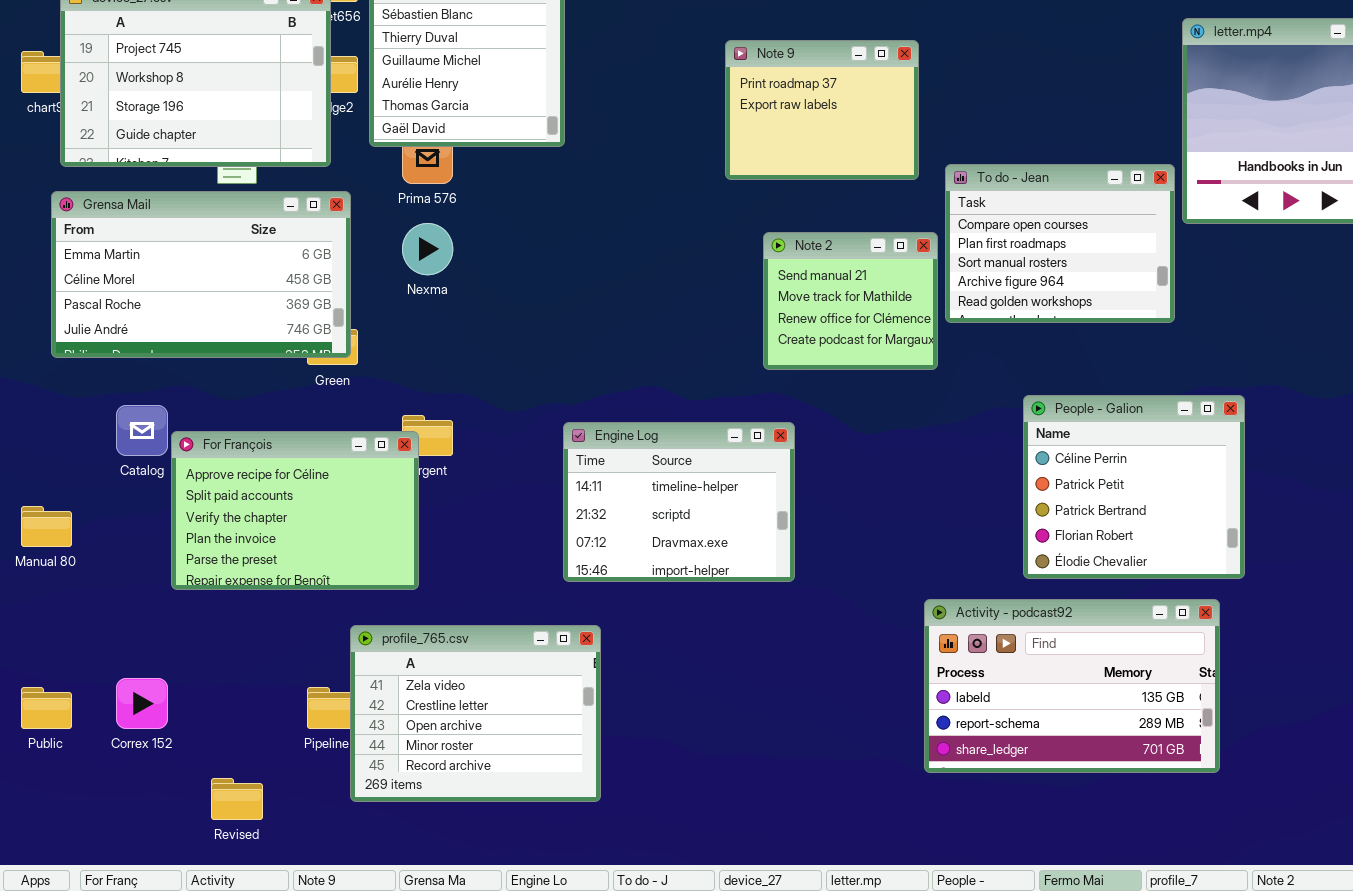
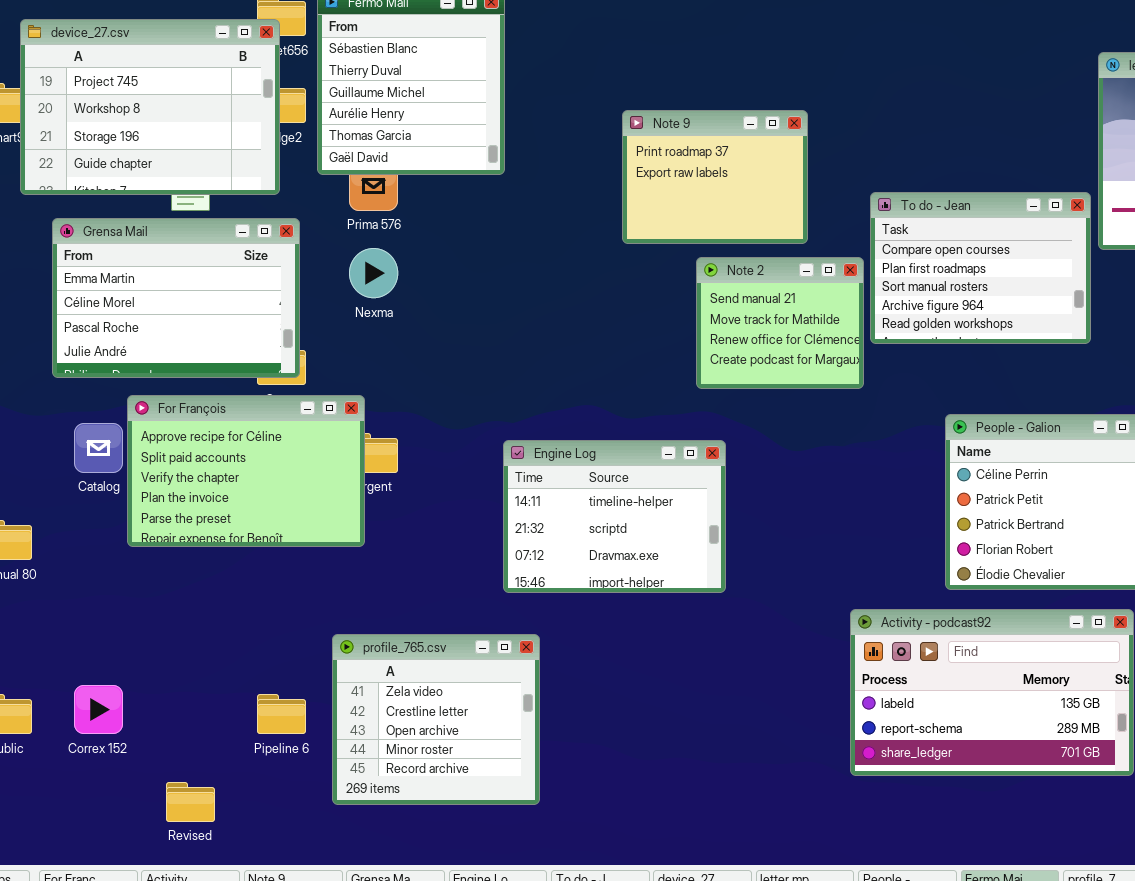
Note 9: [725,40,919,180] -> [622,110,808,244], moved
Grensa Mail: [51,191,351,358] -> [52,218,300,378], resized
For François: [171,431,419,590] -> [127,395,365,547], moved
profile_765.csv: [350,625,601,802] -> [332,634,540,805], resized

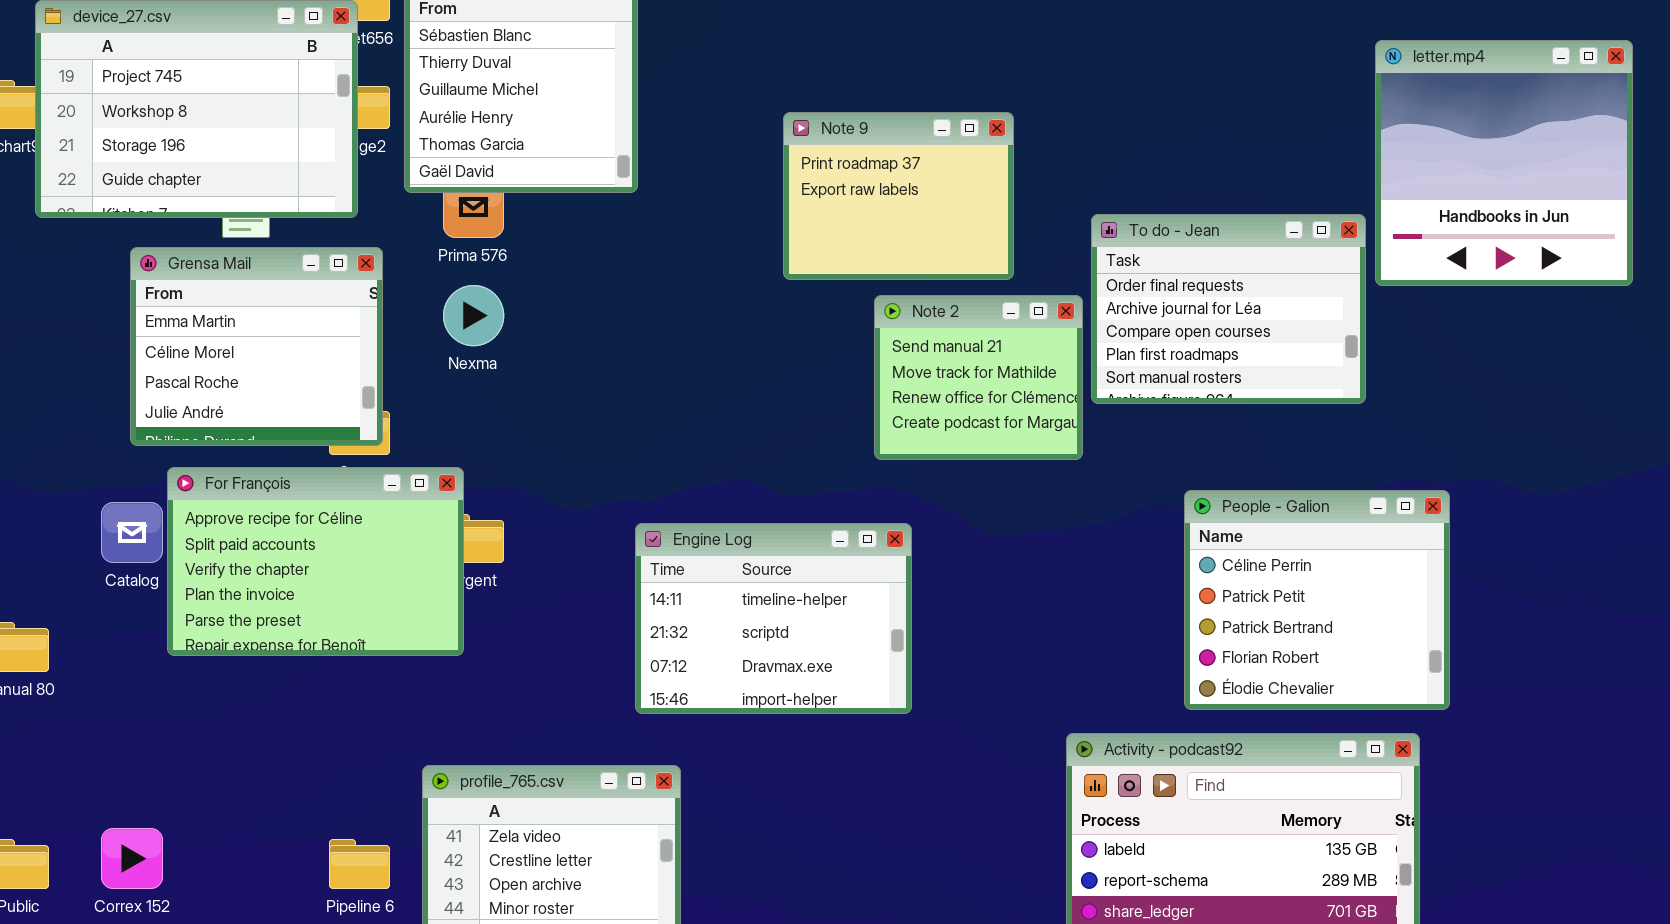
To do - Jean: [870,192,1091,344] -> [1091,214,1366,404], scrolled up 2 rows
Grensa Mail: [52,218,300,378] -> [130,247,383,446], resized

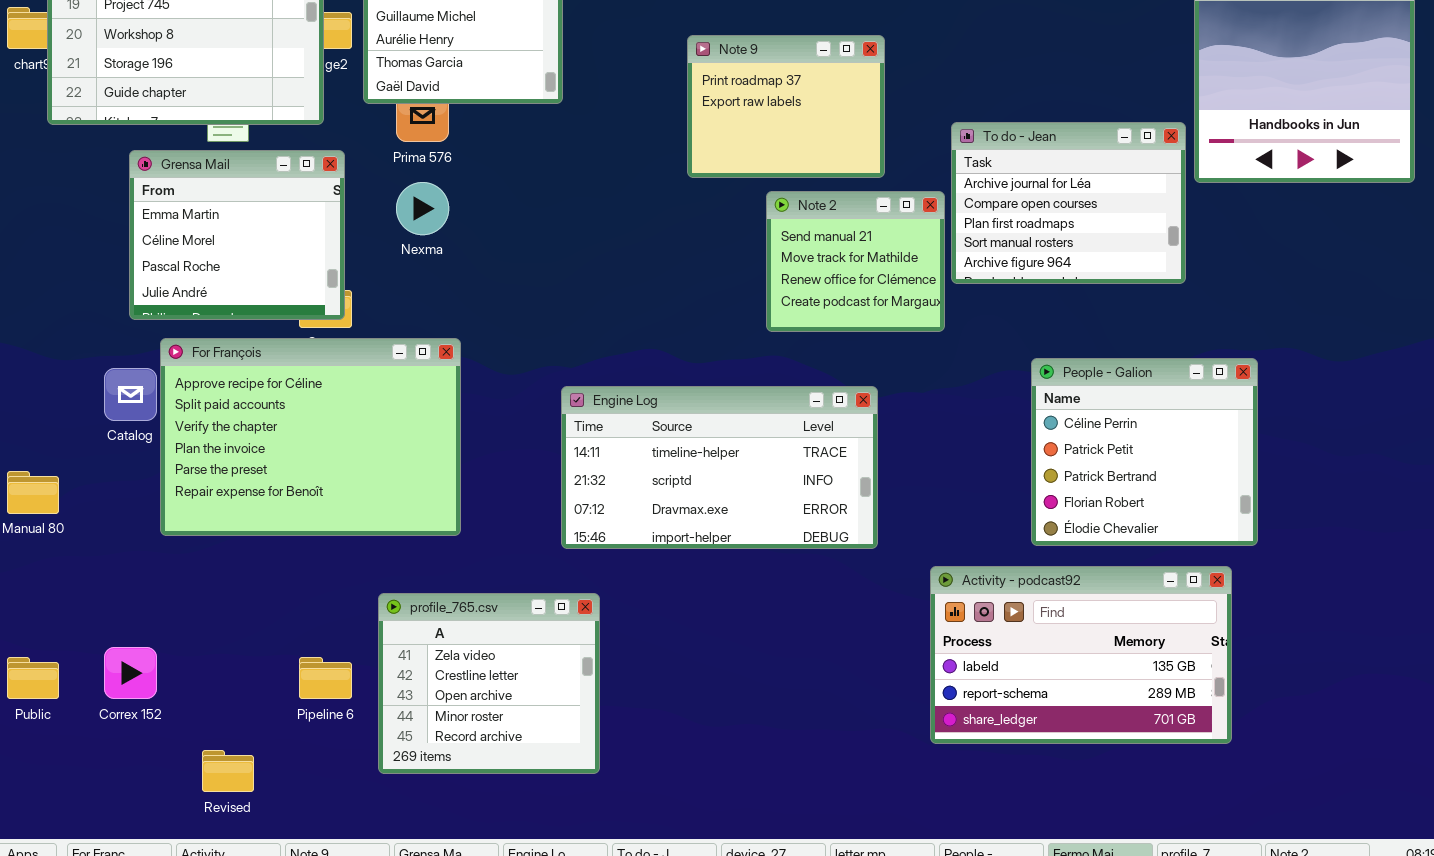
To do - Jean: [1091,214,1366,404] -> [951,122,1186,284], scrolled down 1 row
For François: [167,467,464,656] -> [160,338,461,536], resized
Engine Log: [635,523,912,714] -> [561,386,878,549], resized

